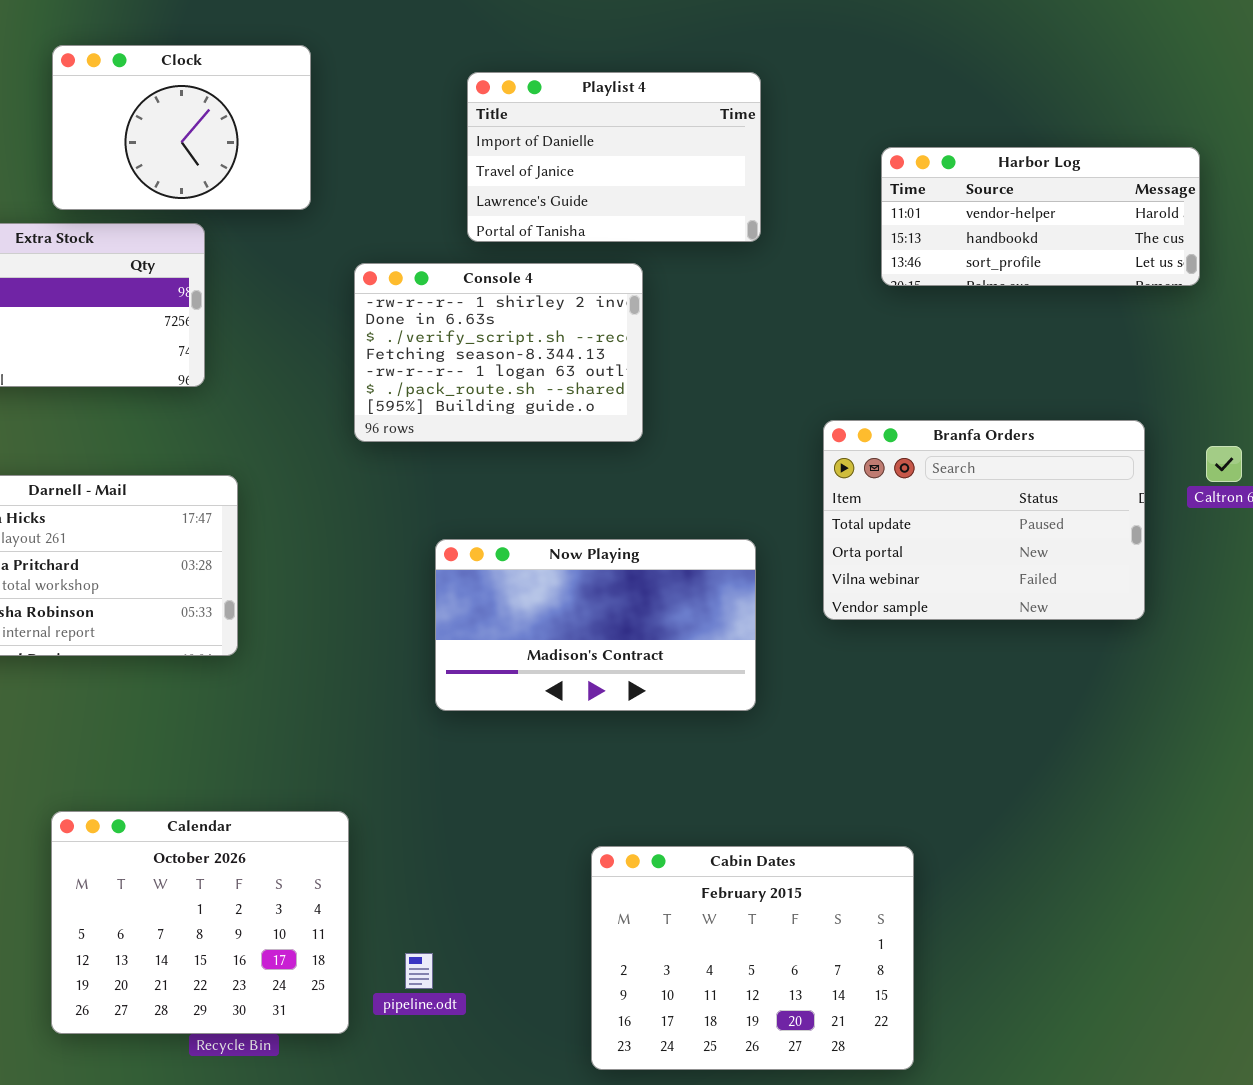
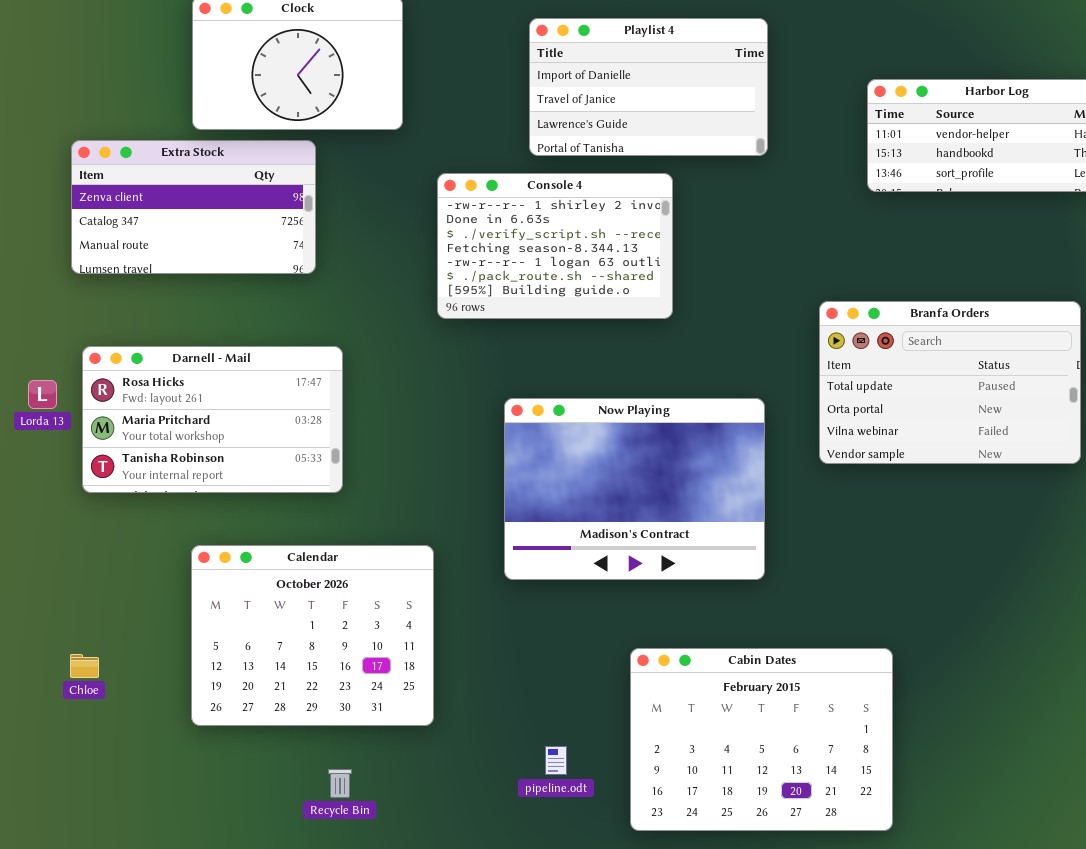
Now Playing: [435,539,756,711] -> [504,398,765,580], resized
Calendar: [51,811,349,1034] -> [191,545,434,726], moved
pipeline.odt: [405,953,433,989] -> [545,746,567,775], moved

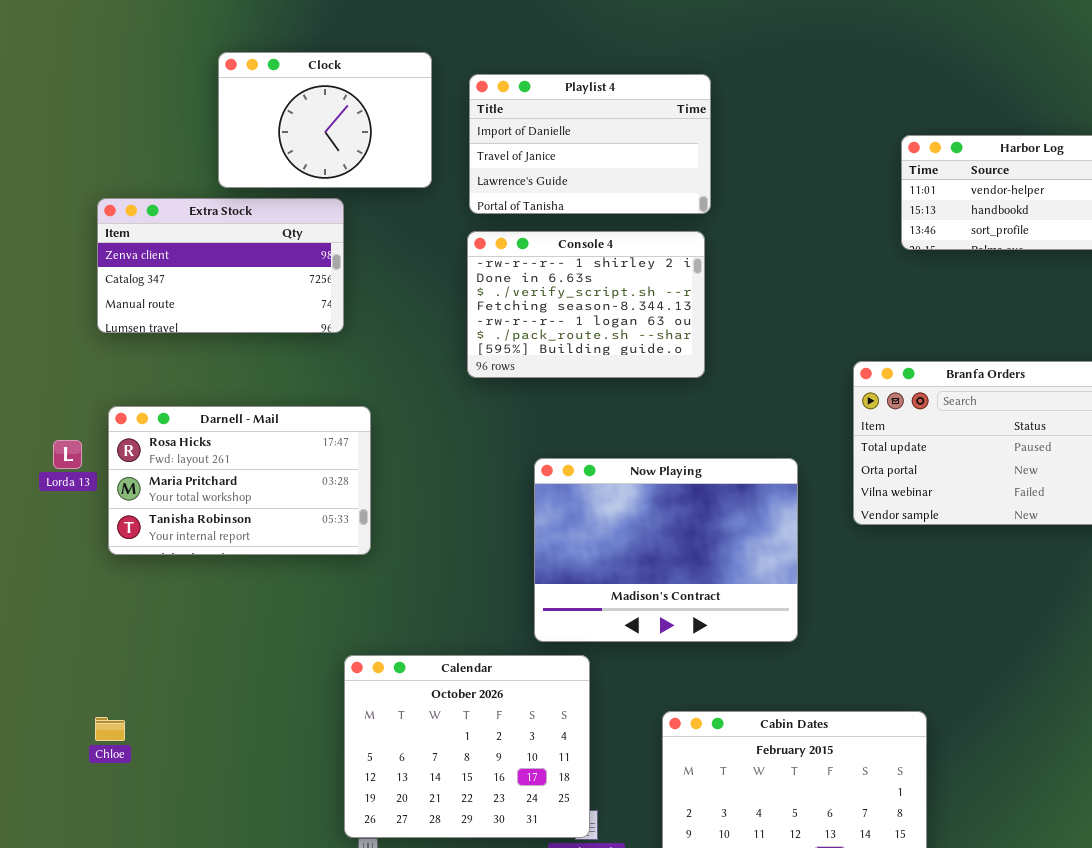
Playlist 4: [529,18,768,156] -> [469,74,711,214], moved
Calendar: [191,545,434,726] -> [344,655,590,838], moved

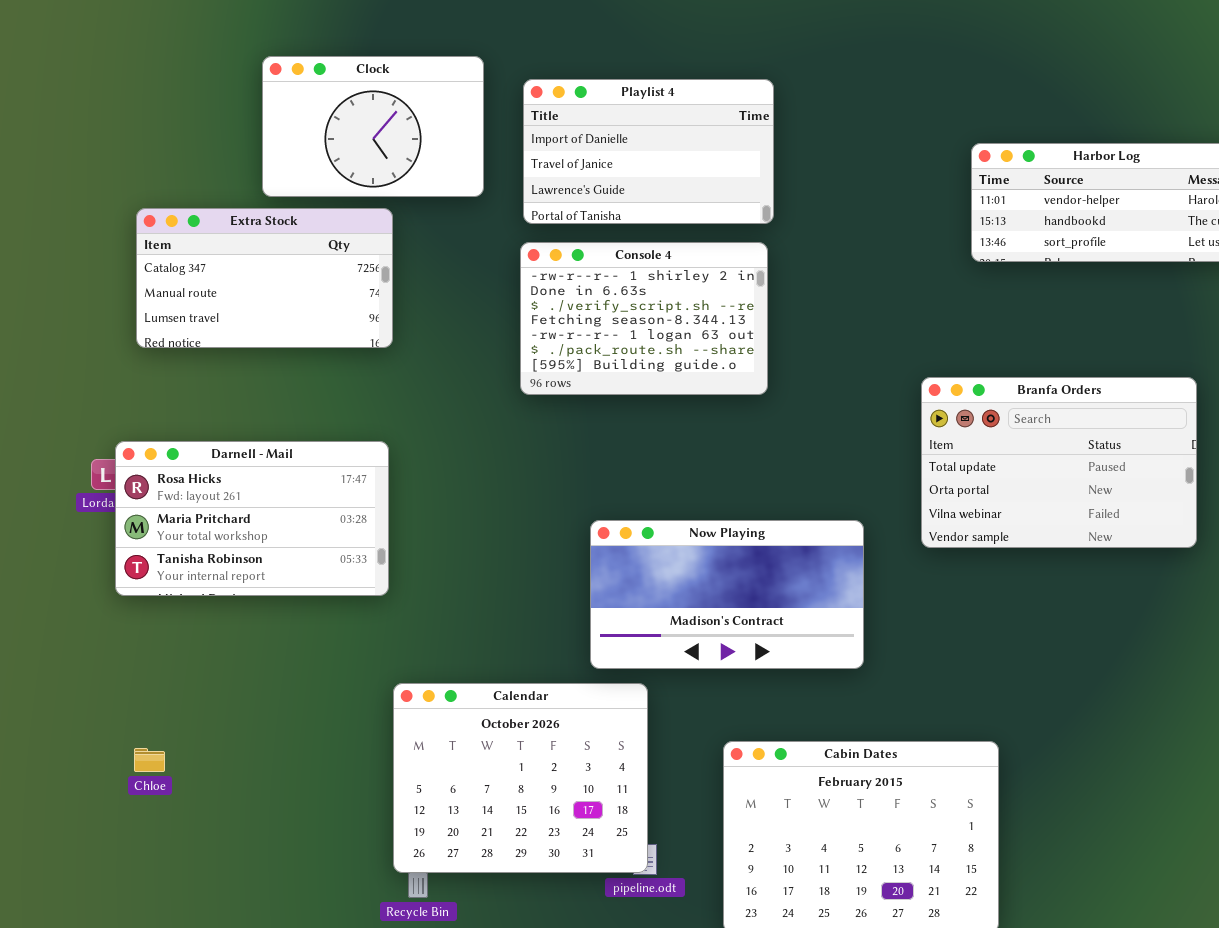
Extra Stock: [97,198,344,333] -> [136,208,393,348], scrolled down 1 row
Darnell - Mail: [108,406,371,555] -> [115,441,389,596], moved
Now Playing: [534,458,798,642] -> [590,520,864,669], resized

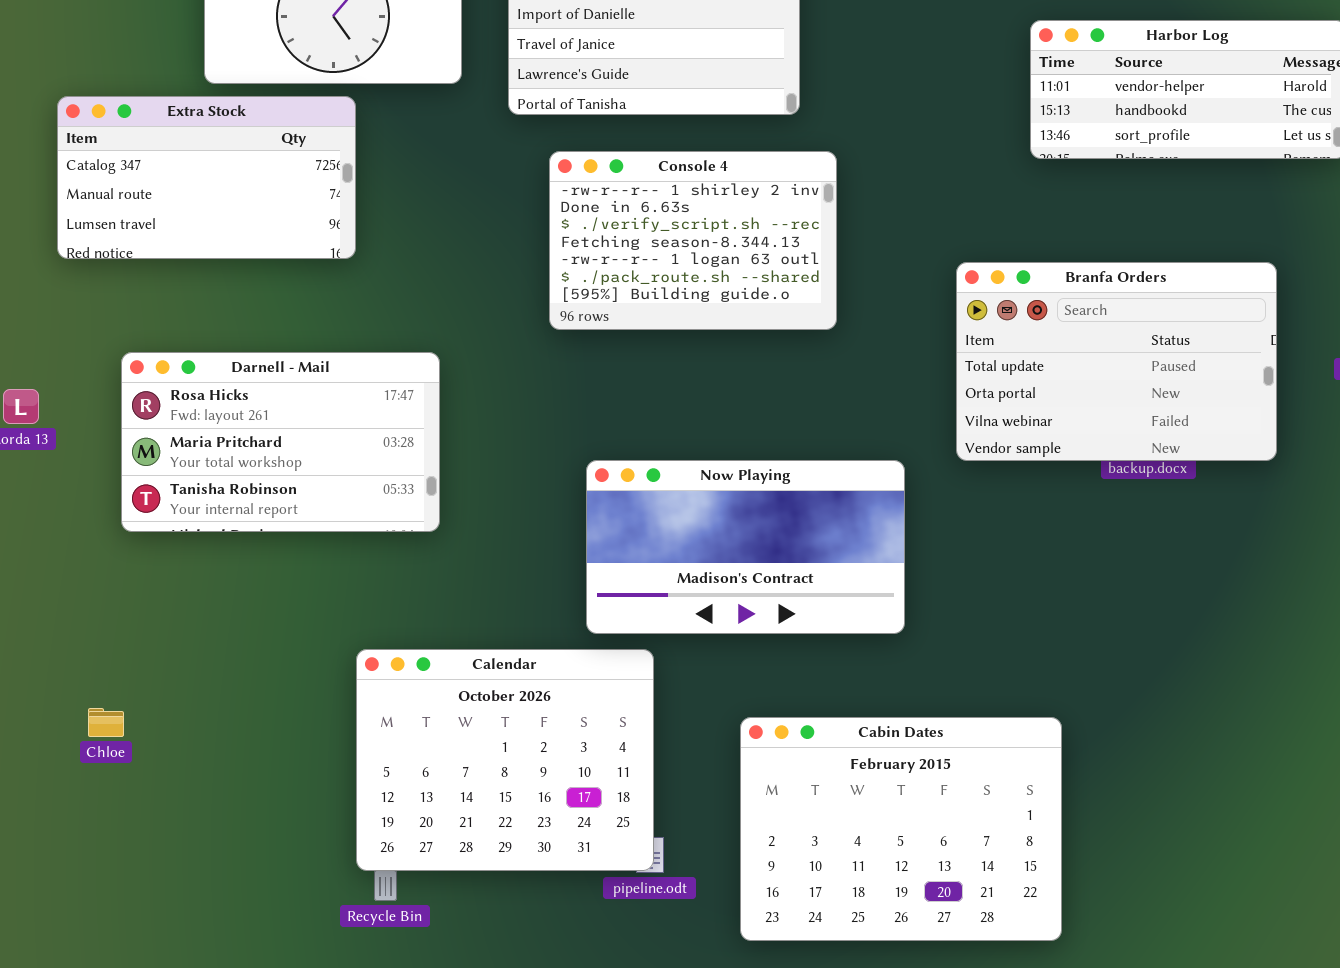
Console 4: [520,242,768,395] -> [549,151,837,330], moved
Branfa Orders: [921,377,1197,548] -> [956,262,1277,461], moved
Darnell - Mail: [115,441,389,596] -> [121,352,440,532], moved
Chloe: [134,748,165,772] -> [88,708,124,737], moved

